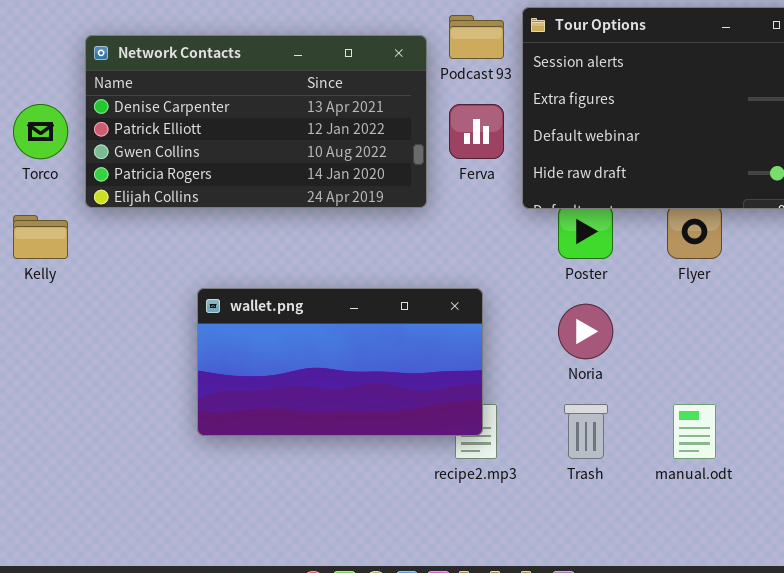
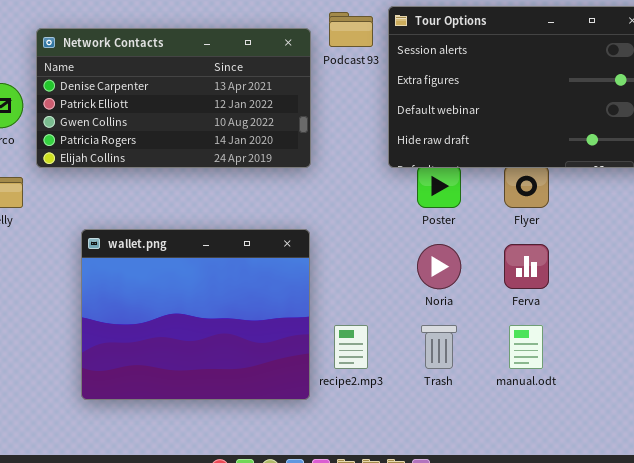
Ferva: [449,104,504,159] -> [504,244,549,289], moved
wallet.png: [197,288,483,436] -> [81,229,310,400], moved, resized

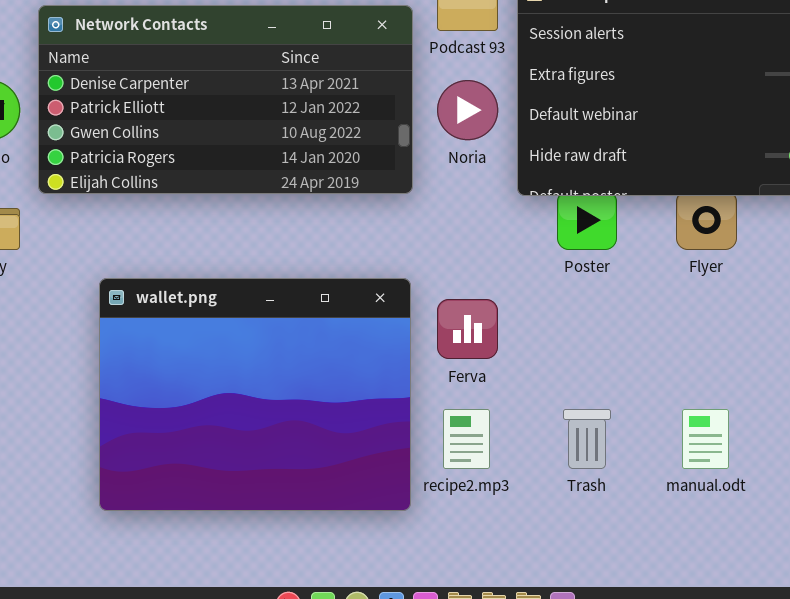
Noria: [417,244,461,289] -> [437,80,498,140], moved
Ferva: [504,244,549,289] -> [437,299,498,359], moved

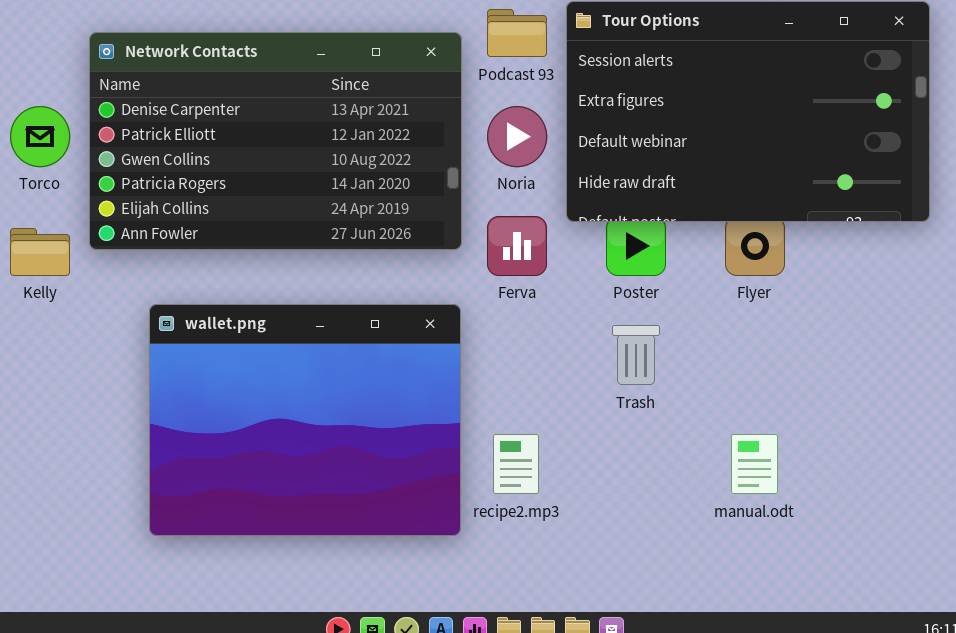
Network Contacts: [38,5,413,194] -> [89,32,462,250], resized
Ferva: [437,299,498,359] -> [487,216,547,276], moved
Trash: [563,409,611,469] -> [612,325,660,385], moved

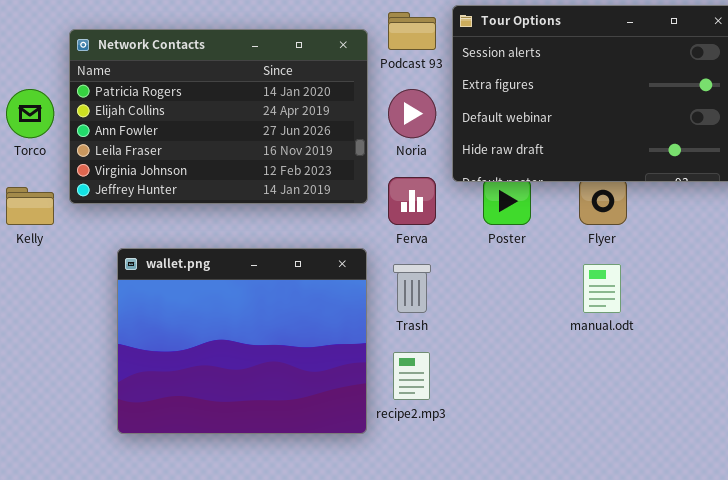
Network Contacts: [89,32,462,250] -> [69,29,368,204], scrolled down 3 rows
Trash: [612,325,660,385] -> [393,264,431,313], moved
manual.odt: [731,434,778,494] -> [583,264,621,313], moved

